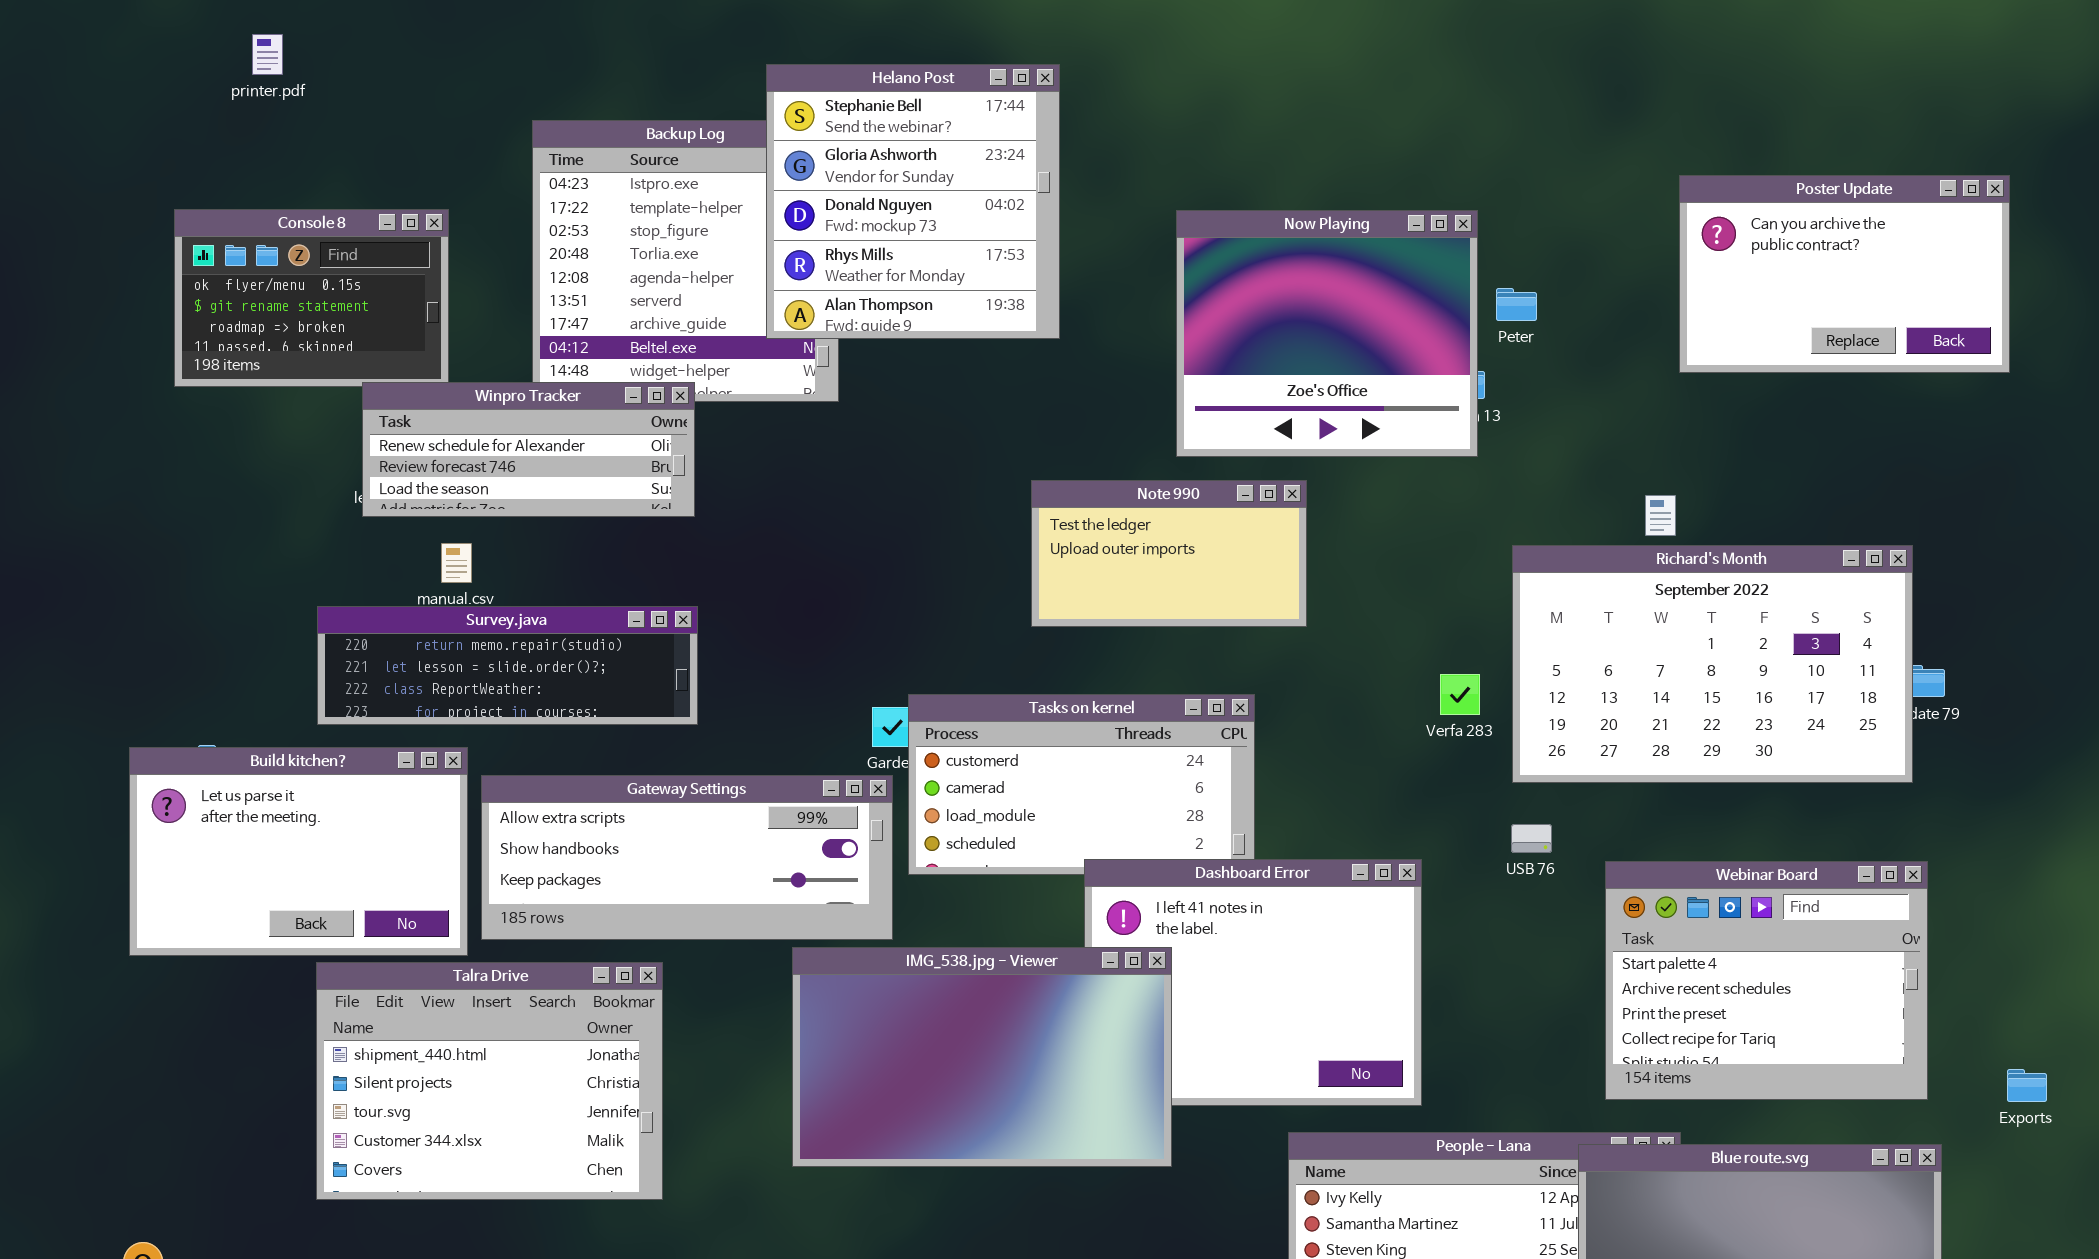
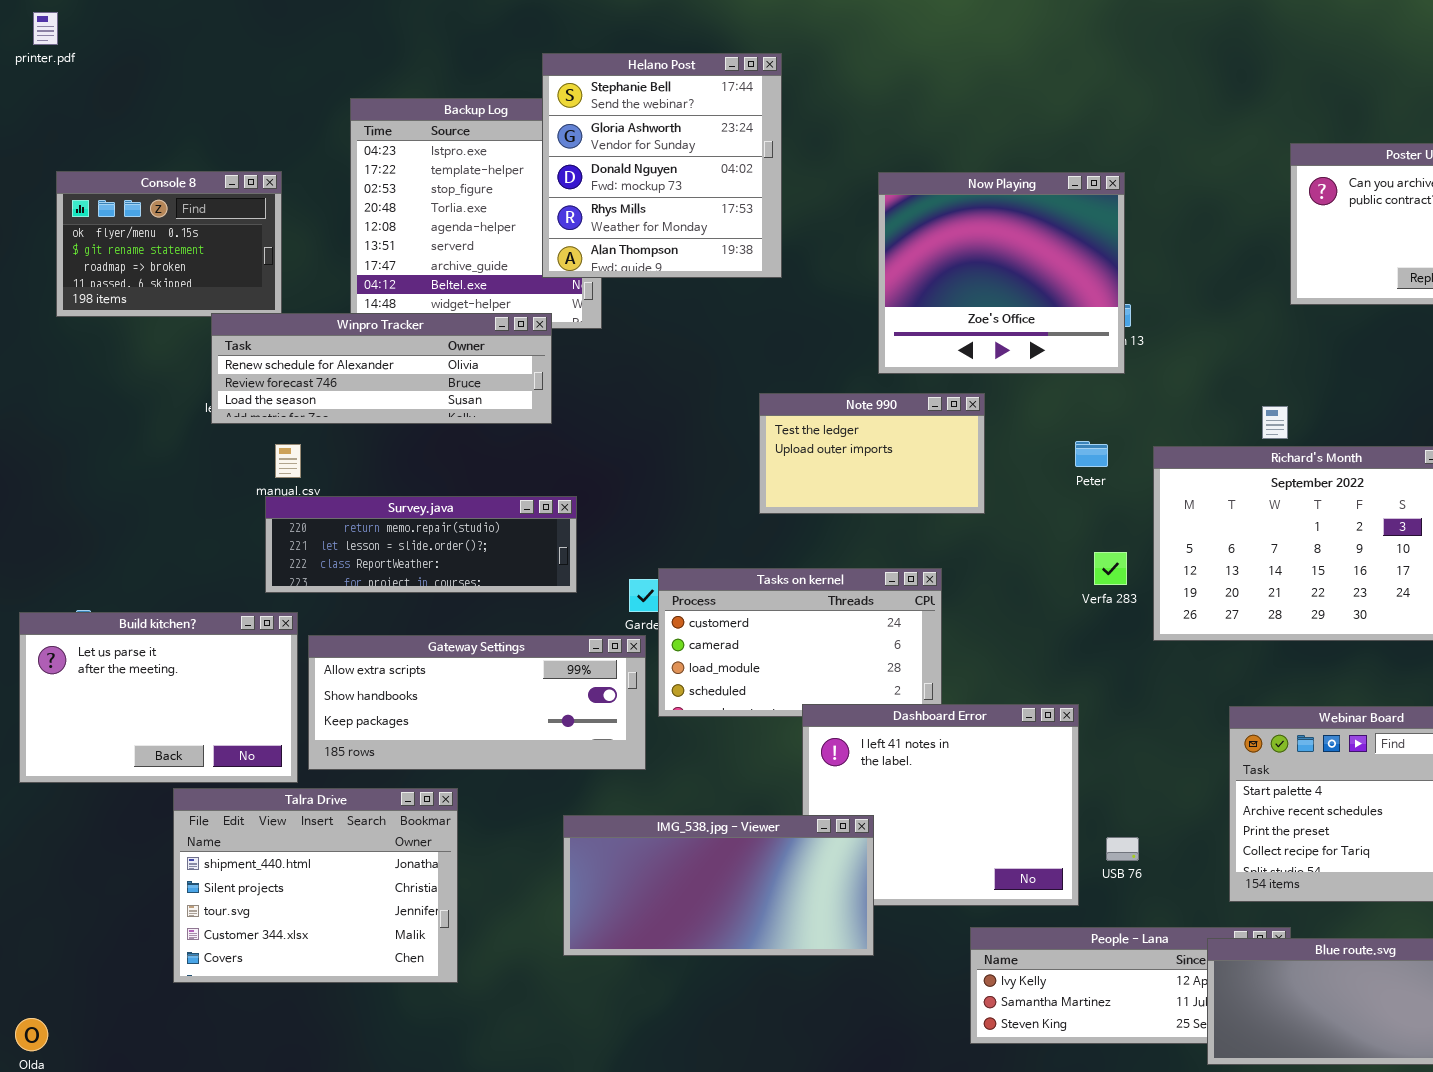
printer.pdf: [252,34,283,75] -> [33,12,58,45], moved
Peter: [1496,288,1537,321] -> [1075,441,1108,467], moved
Winpro Tracker: [362,382,695,517] -> [211,313,552,424], resized
Survey.java: [317,606,698,725] -> [265,496,577,593], moved
USB 76: [1511,824,1552,853] -> [1106,837,1139,861], moved
IMG_538.jpg - Viewer: [792,947,1172,1167] -> [563,815,874,956], resized

